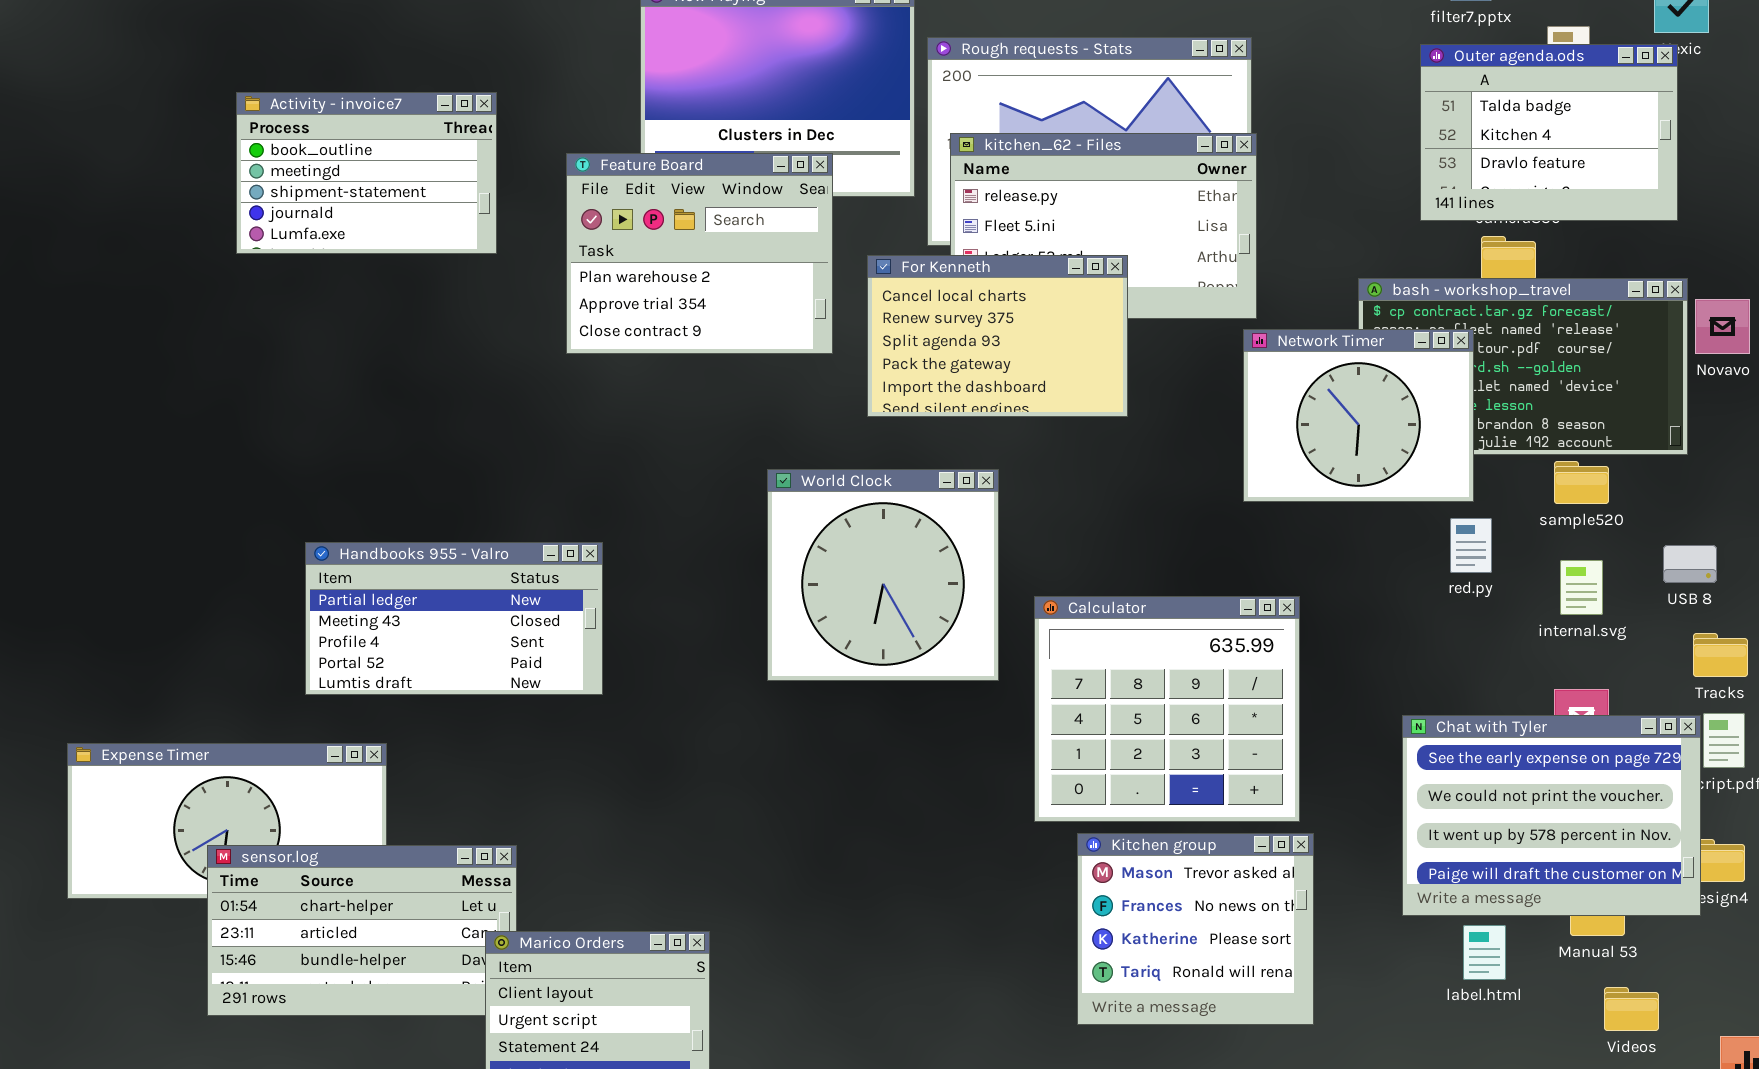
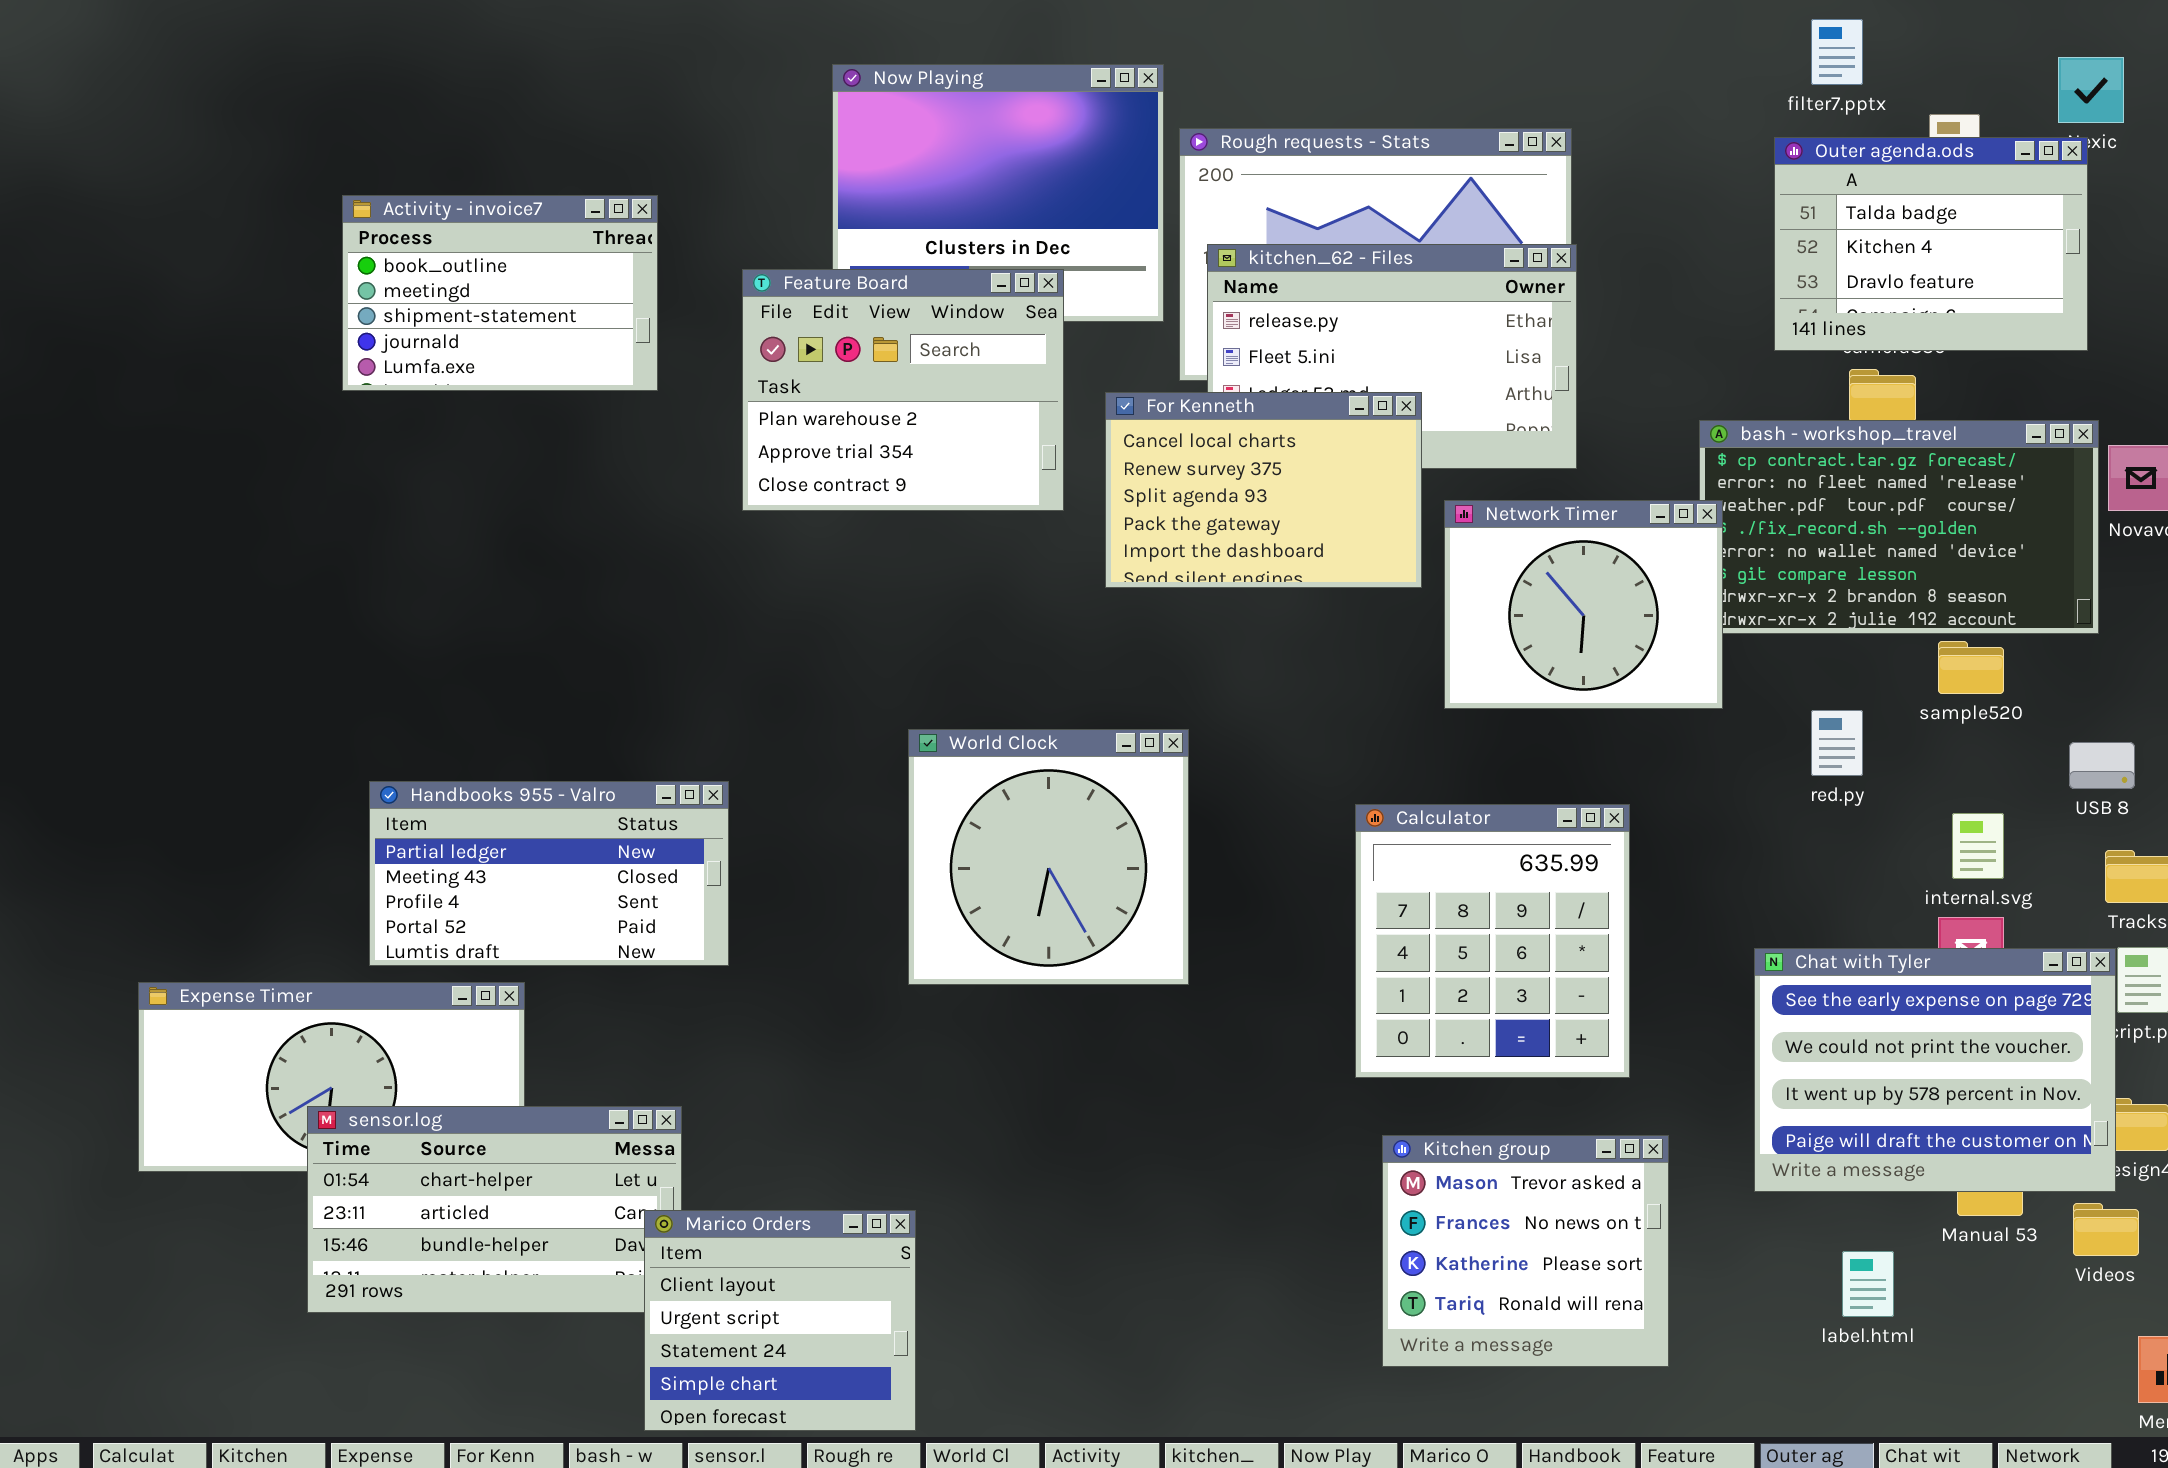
Network Timer: [1243,329,1474,502] -> [1444,500,1723,709], moved
World Clock: [767,469,999,681] -> [908,729,1189,985], moved
Handbooks 955 - Valro: [305,542,603,695] -> [369,781,729,966], moved
internal.svg: [1560,560,1603,615] -> [1952,813,2004,879], moved
Calculator: [1034,596,1300,822] -> [1355,804,1630,1078], resized
Kitchen group: [1077,833,1314,1025] -> [1382,1135,1669,1367], moved
label.html: [1463,925,1506,980] -> [1842,1251,1894,1317], moved
Videos: [1604,987,1659,1031] -> [2073,1203,2139,1256], moved

